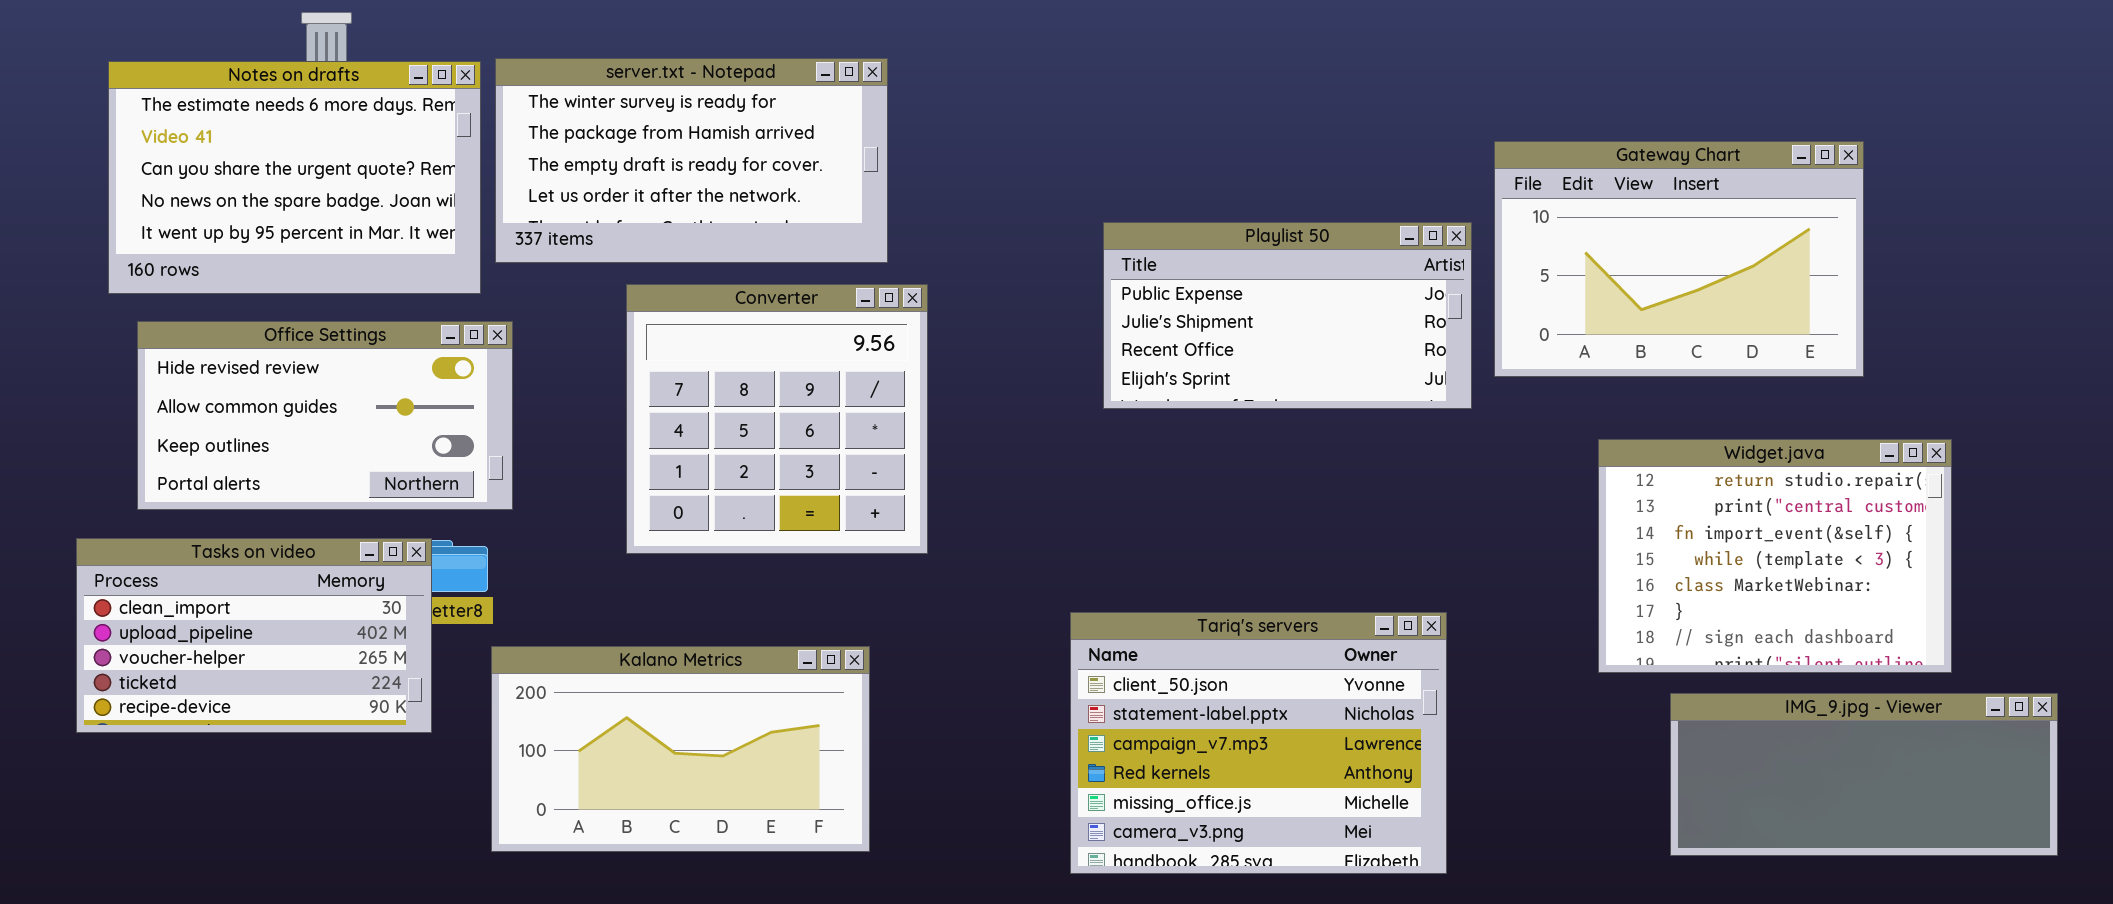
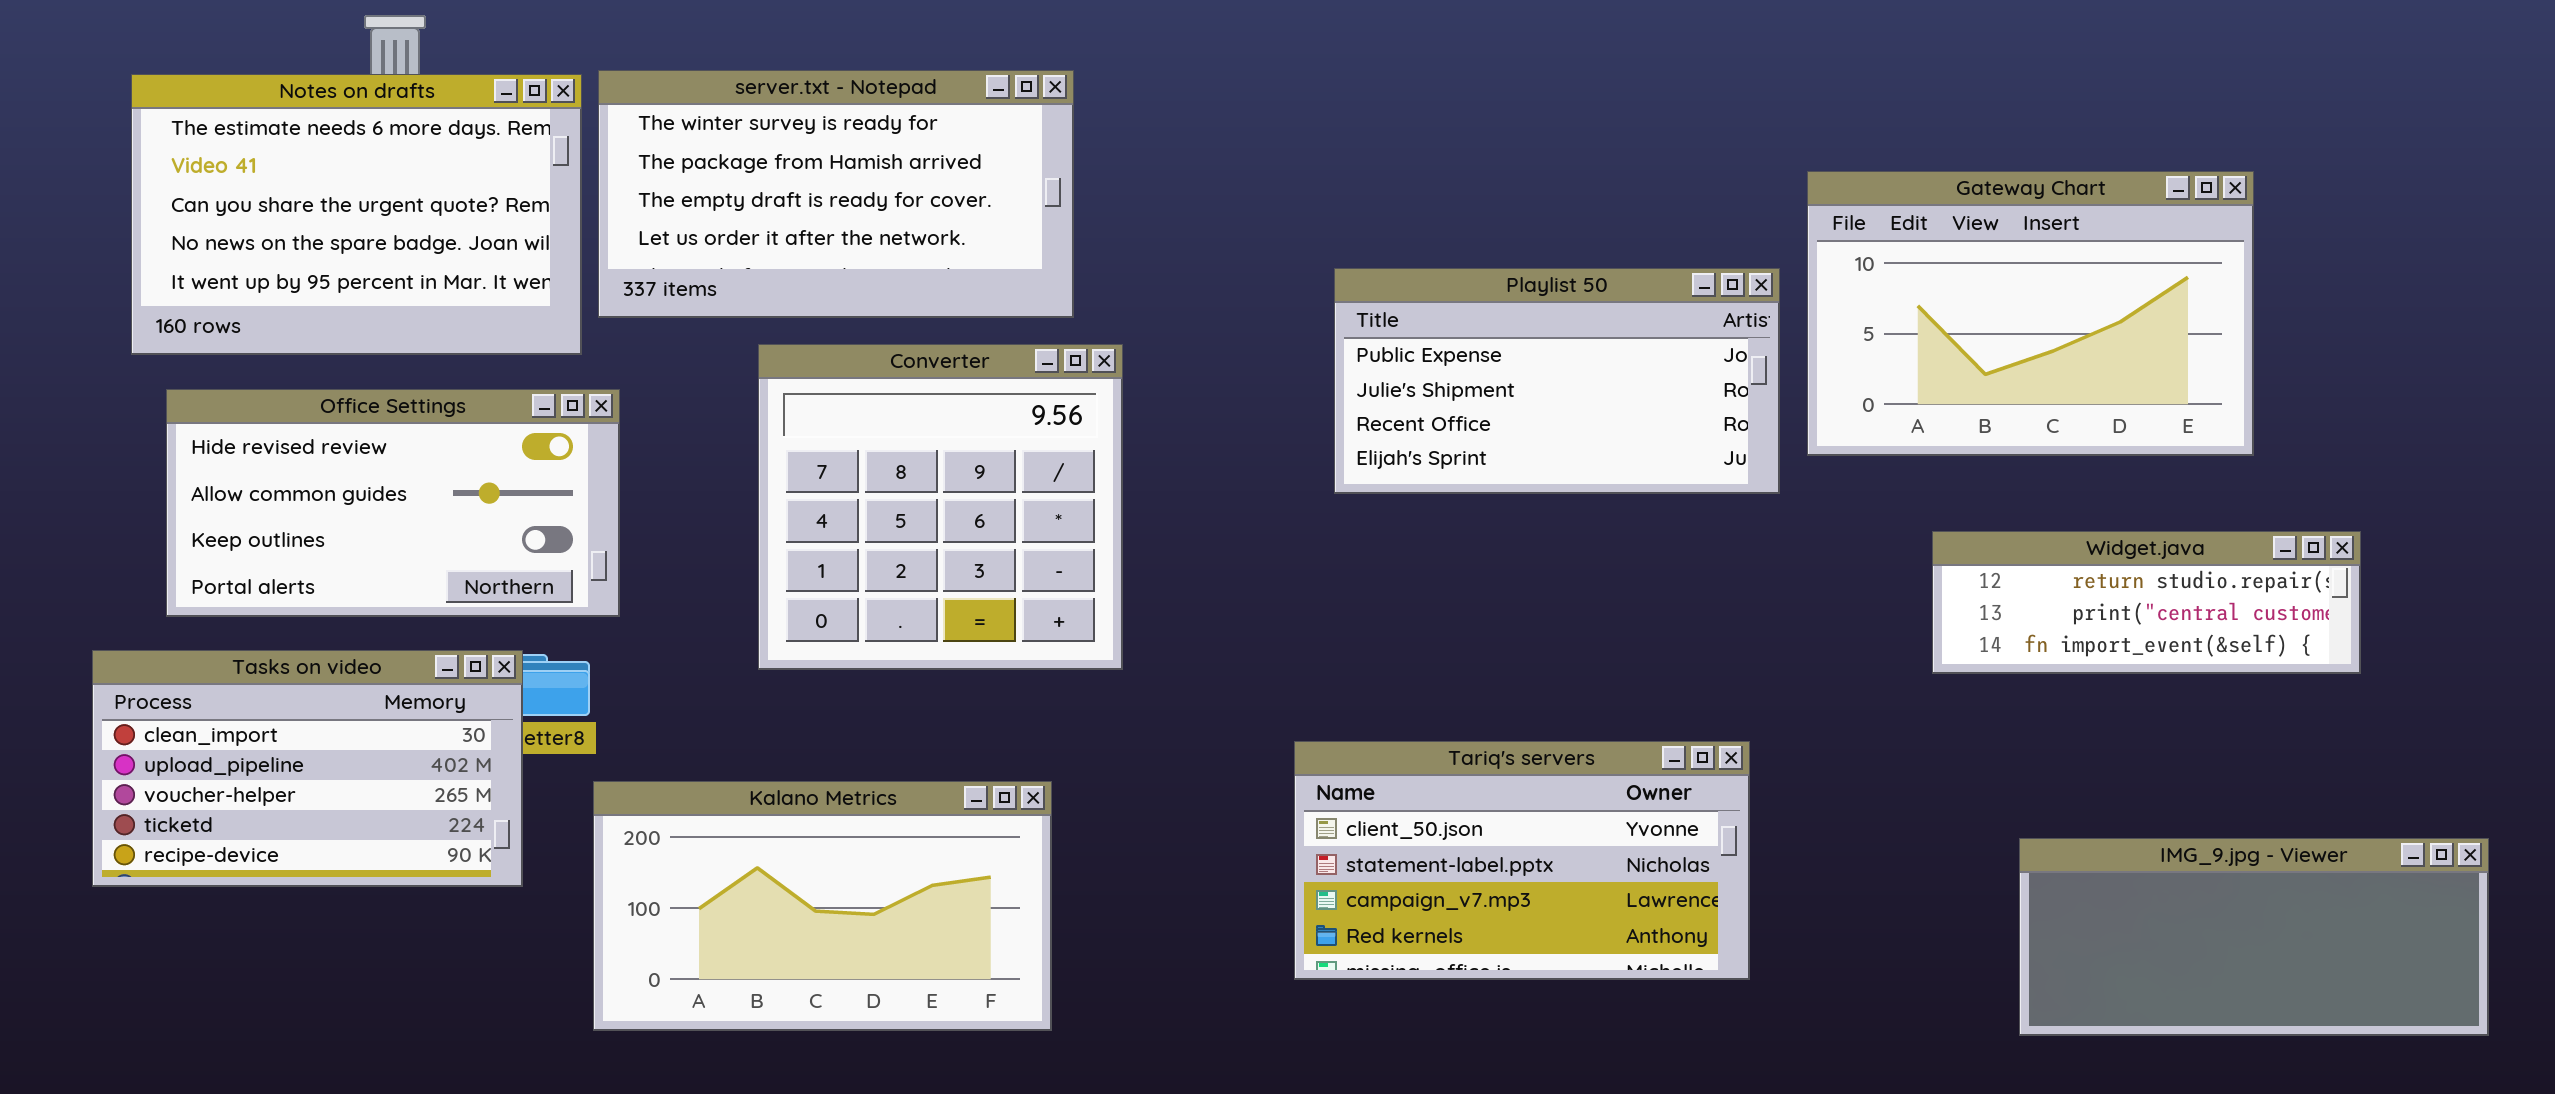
Widget.java: [1598,439,1952,673] -> [1932,531,2361,674], resized
Tariq's servers: [1070,612,1447,874] -> [1294,741,1750,980], resized

